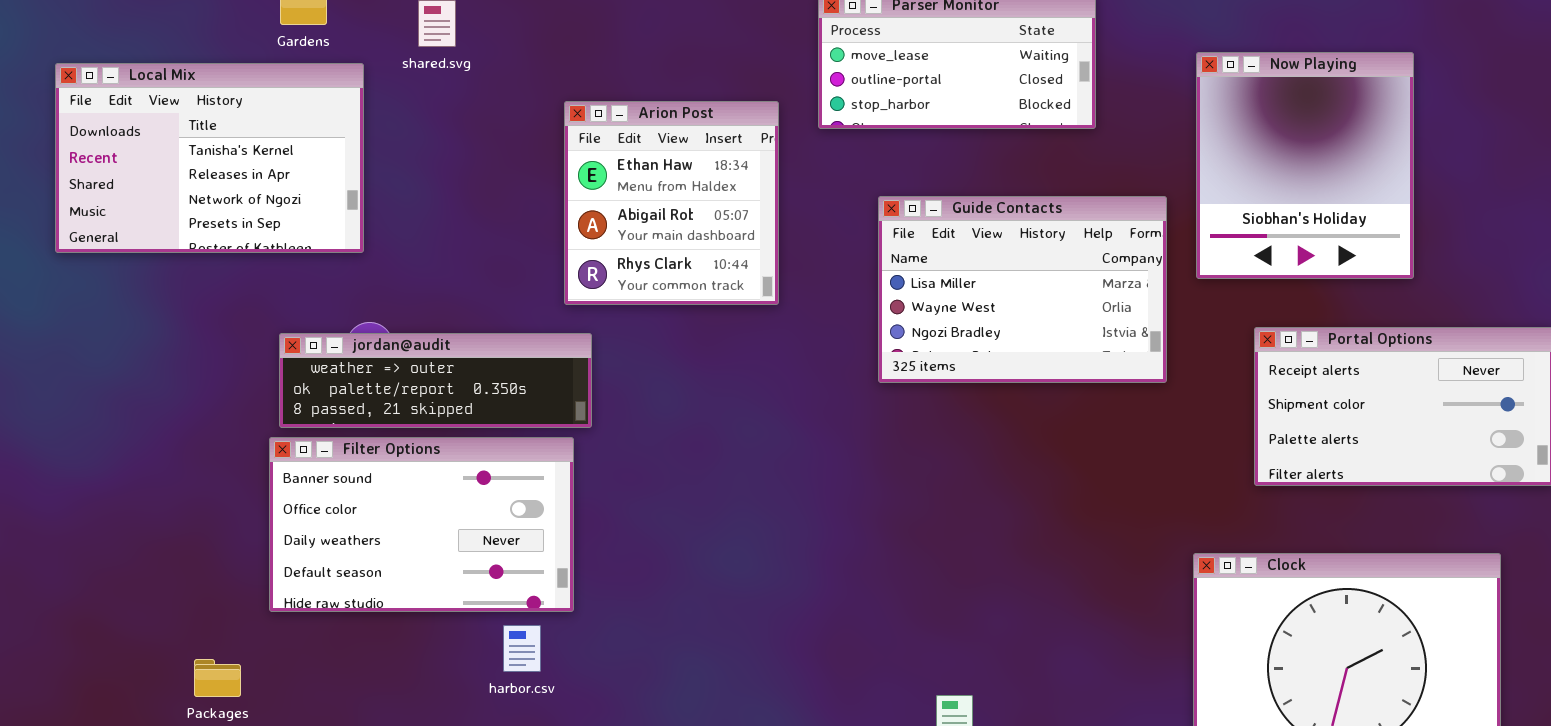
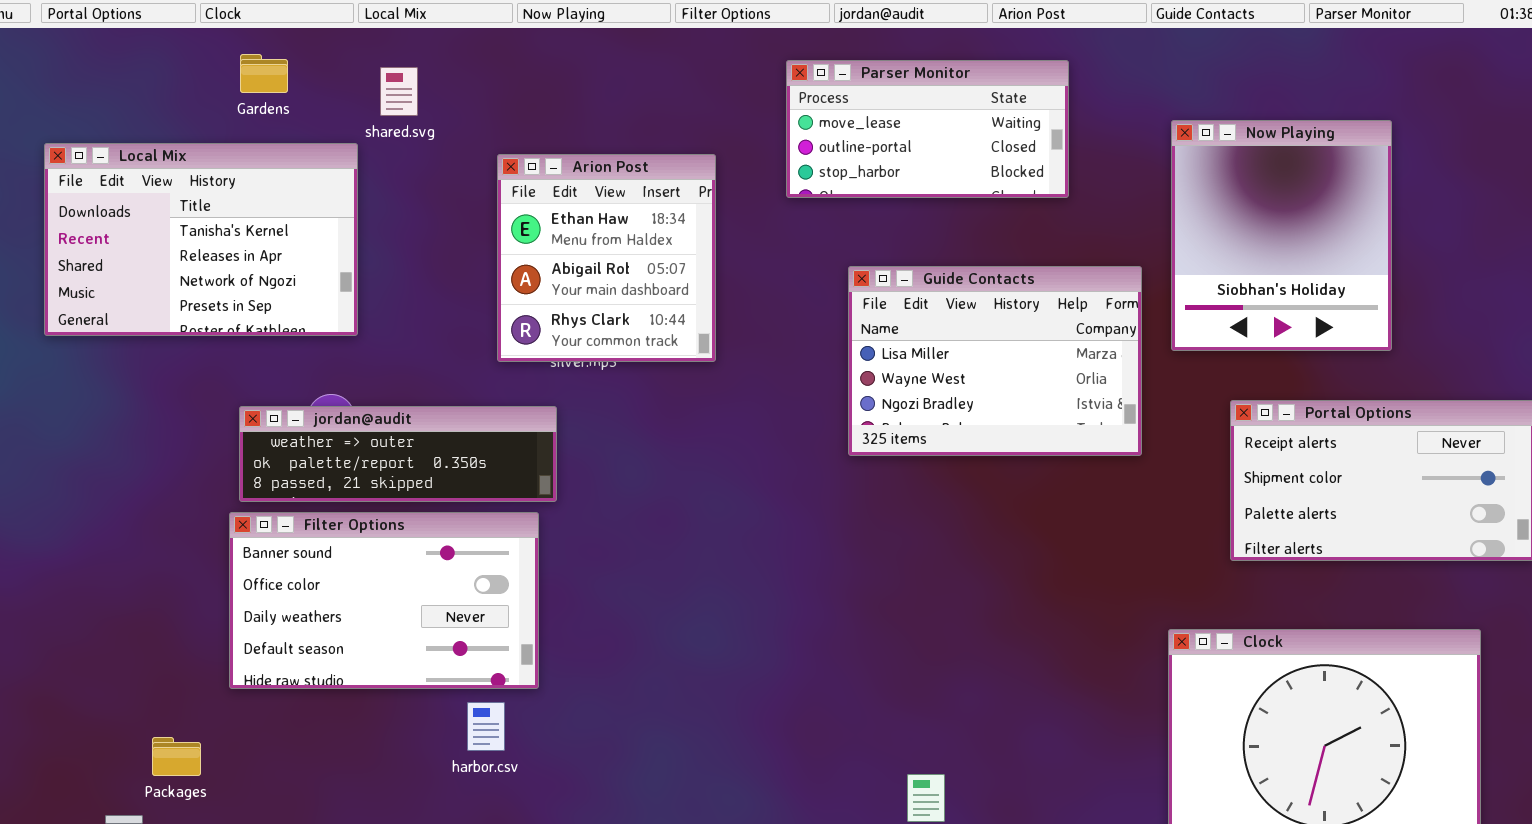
Local Mix: [55,63,364,253] -> [44,143,358,336], moved
Arion Post: [564,101,779,305] -> [497,154,716,362], moved

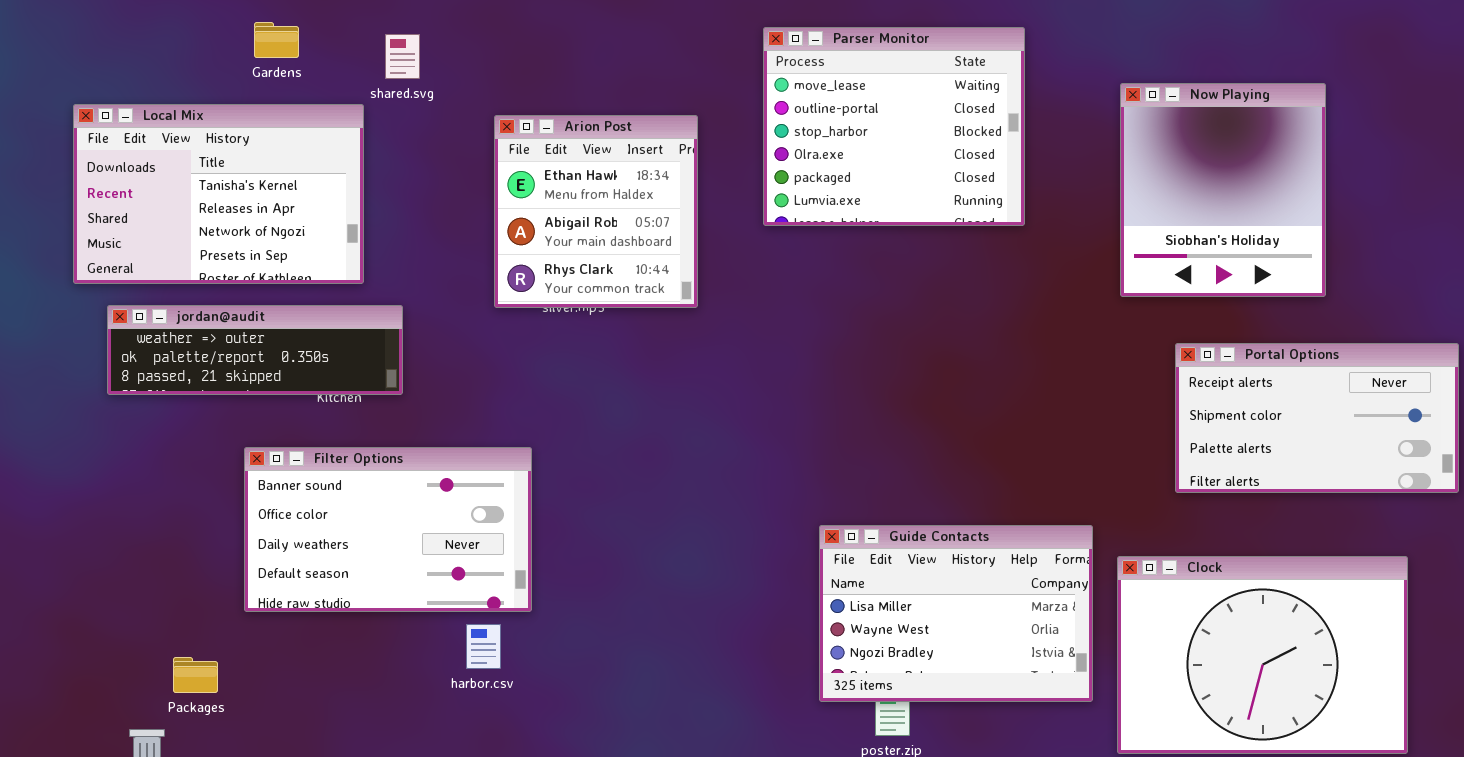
Parser Monitor: [786,60,1069,198] -> [763,27,1025,226], resized
Guide Contacts: [848,266,1142,456] -> [819,525,1093,702], moved
jordan@audit: [239,406,557,502] -> [107,305,403,395], moved

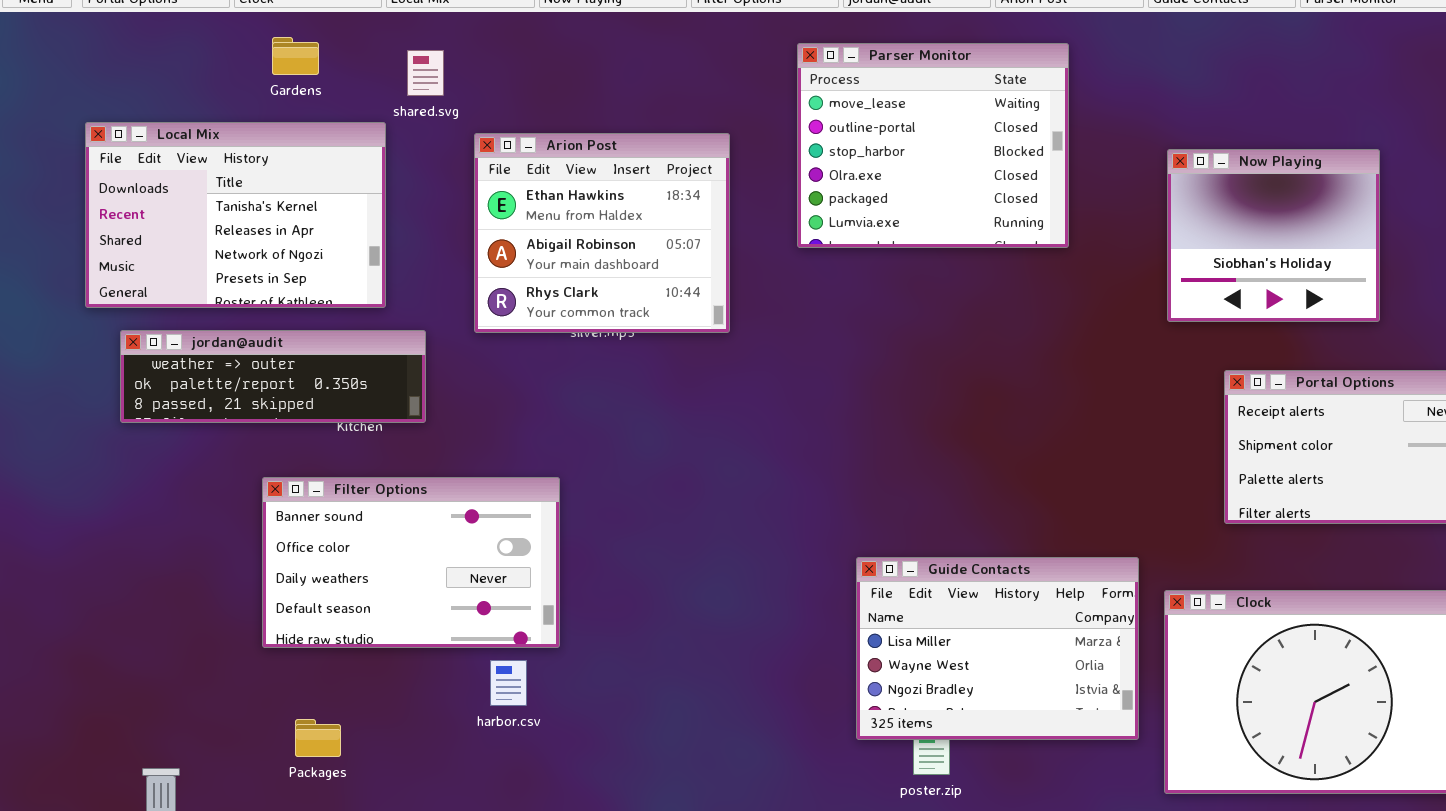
Now Playing: [1120,83,1326,297] -> [1167,149,1380,322], resized
Arion Post: [494,115,698,308] -> [474,133,730,333], resized
Packages: [173,657,218,693] -> [295,719,341,757], moved

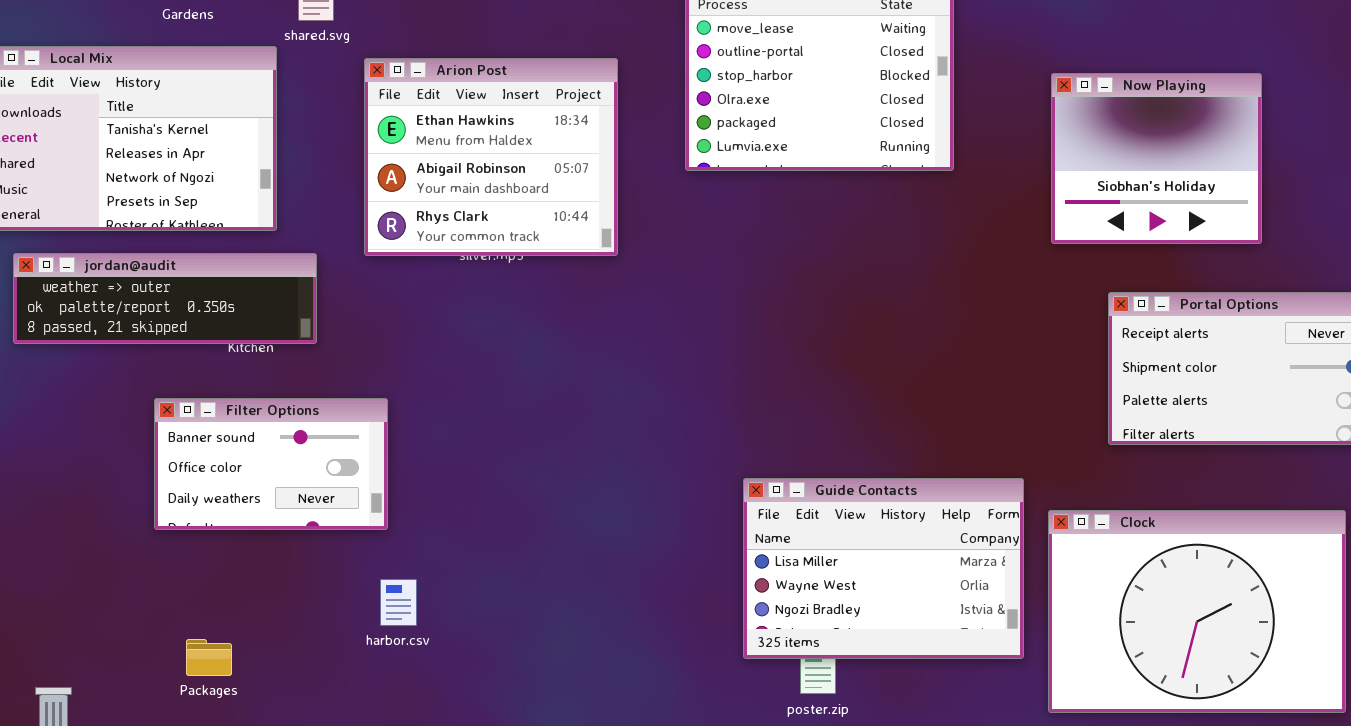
Filter Options: [262,477,560,648] -> [154,398,388,530], resized

